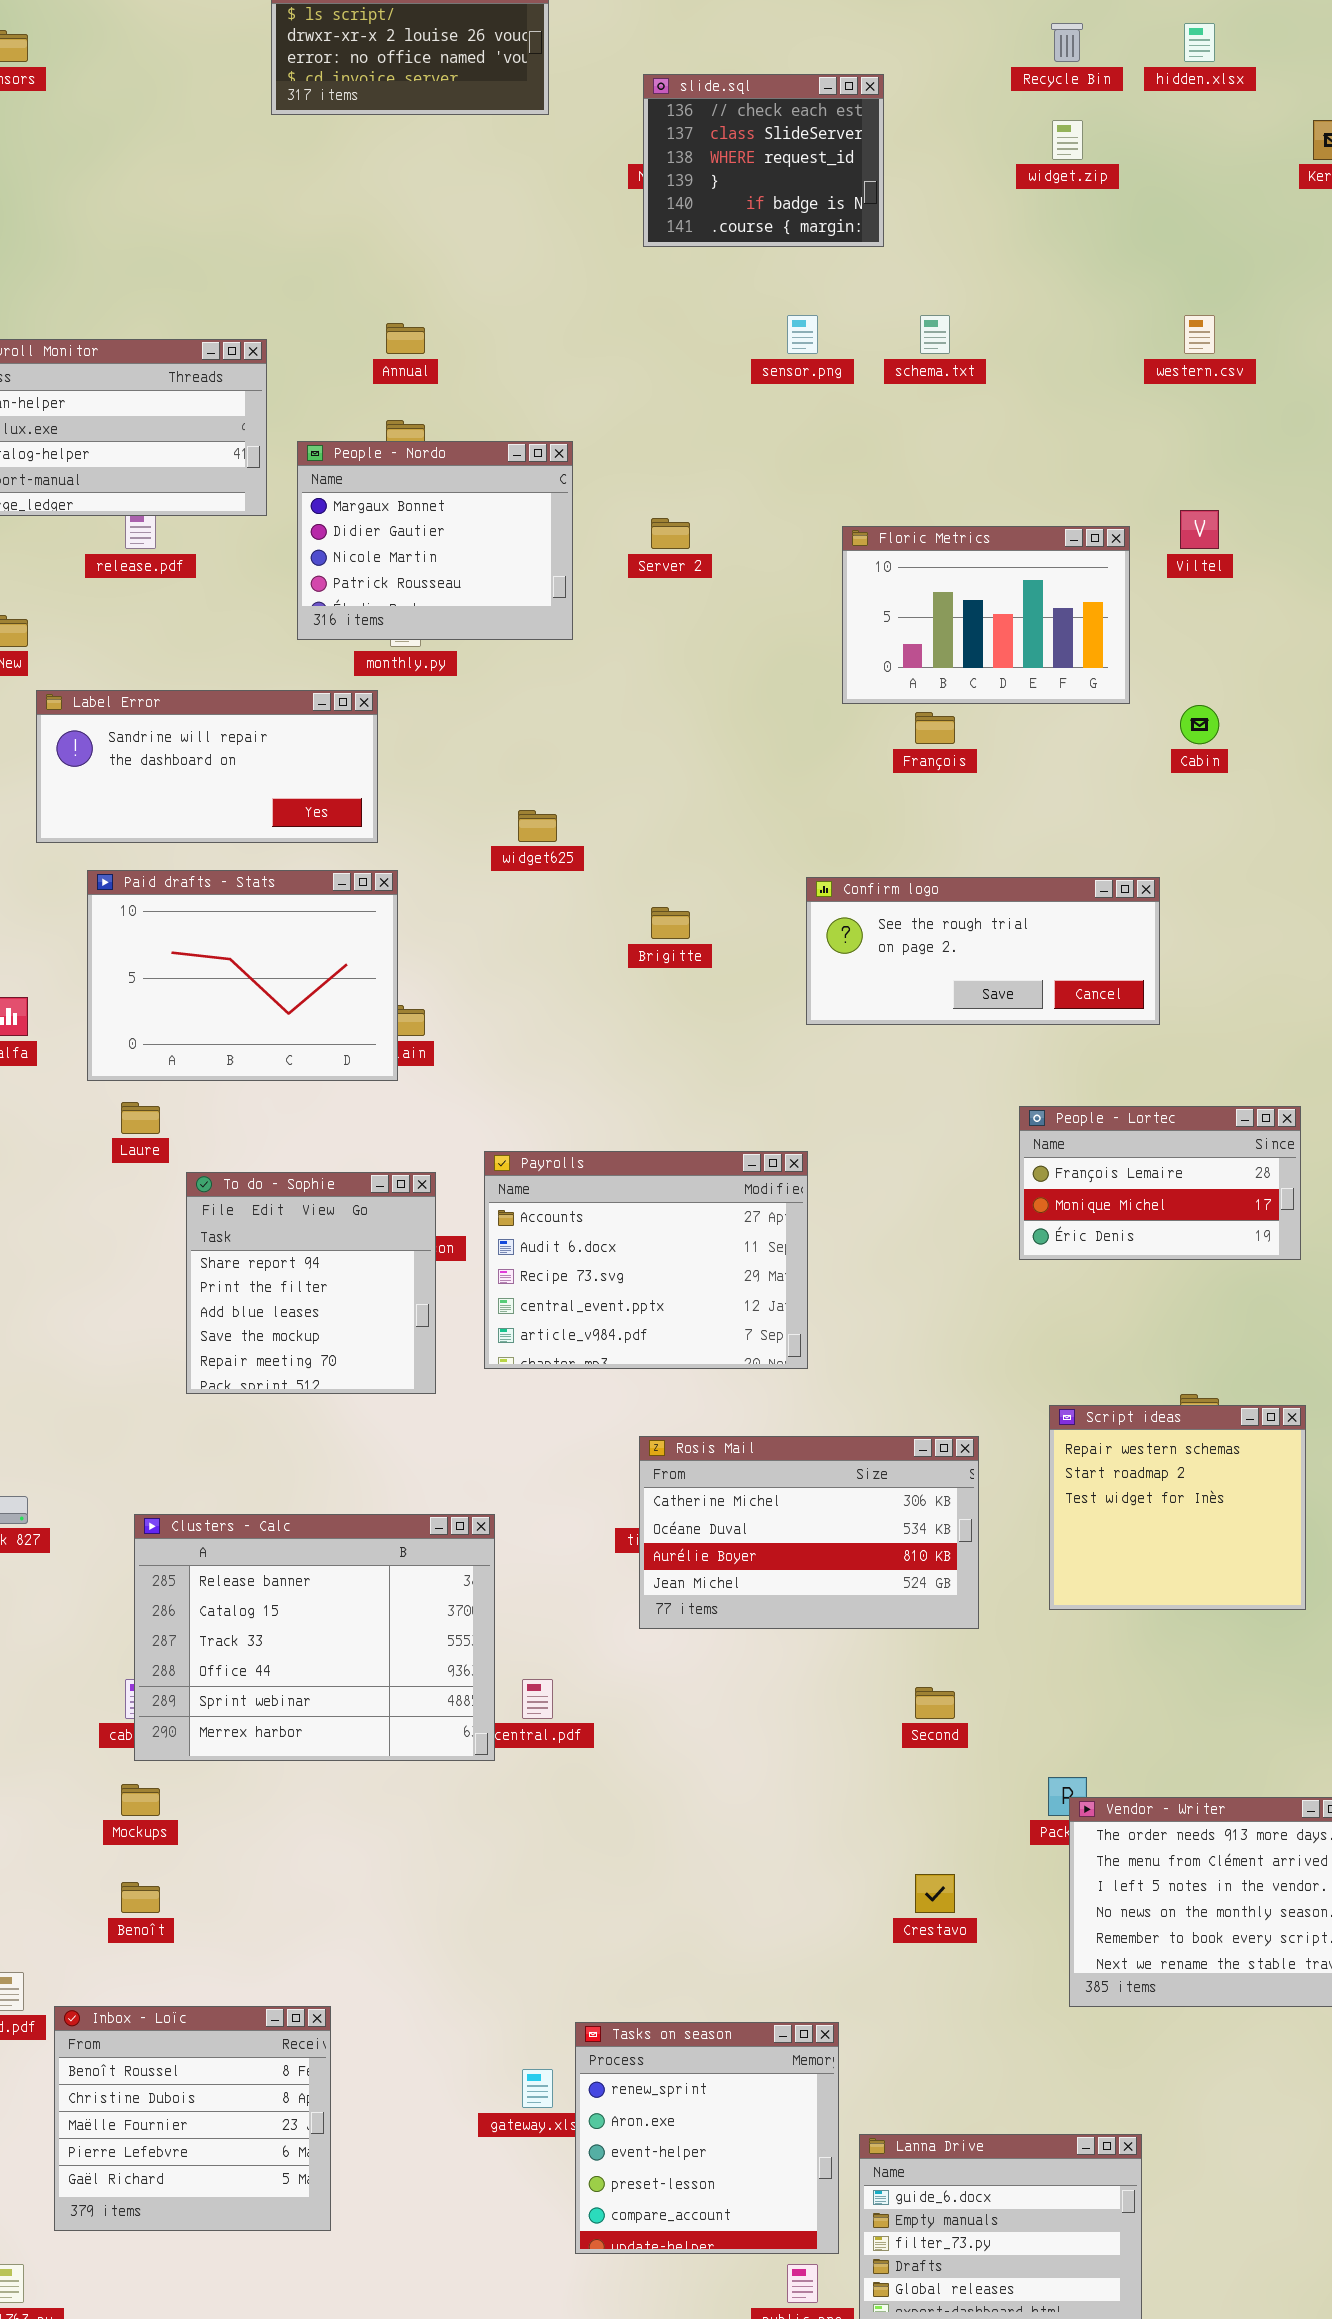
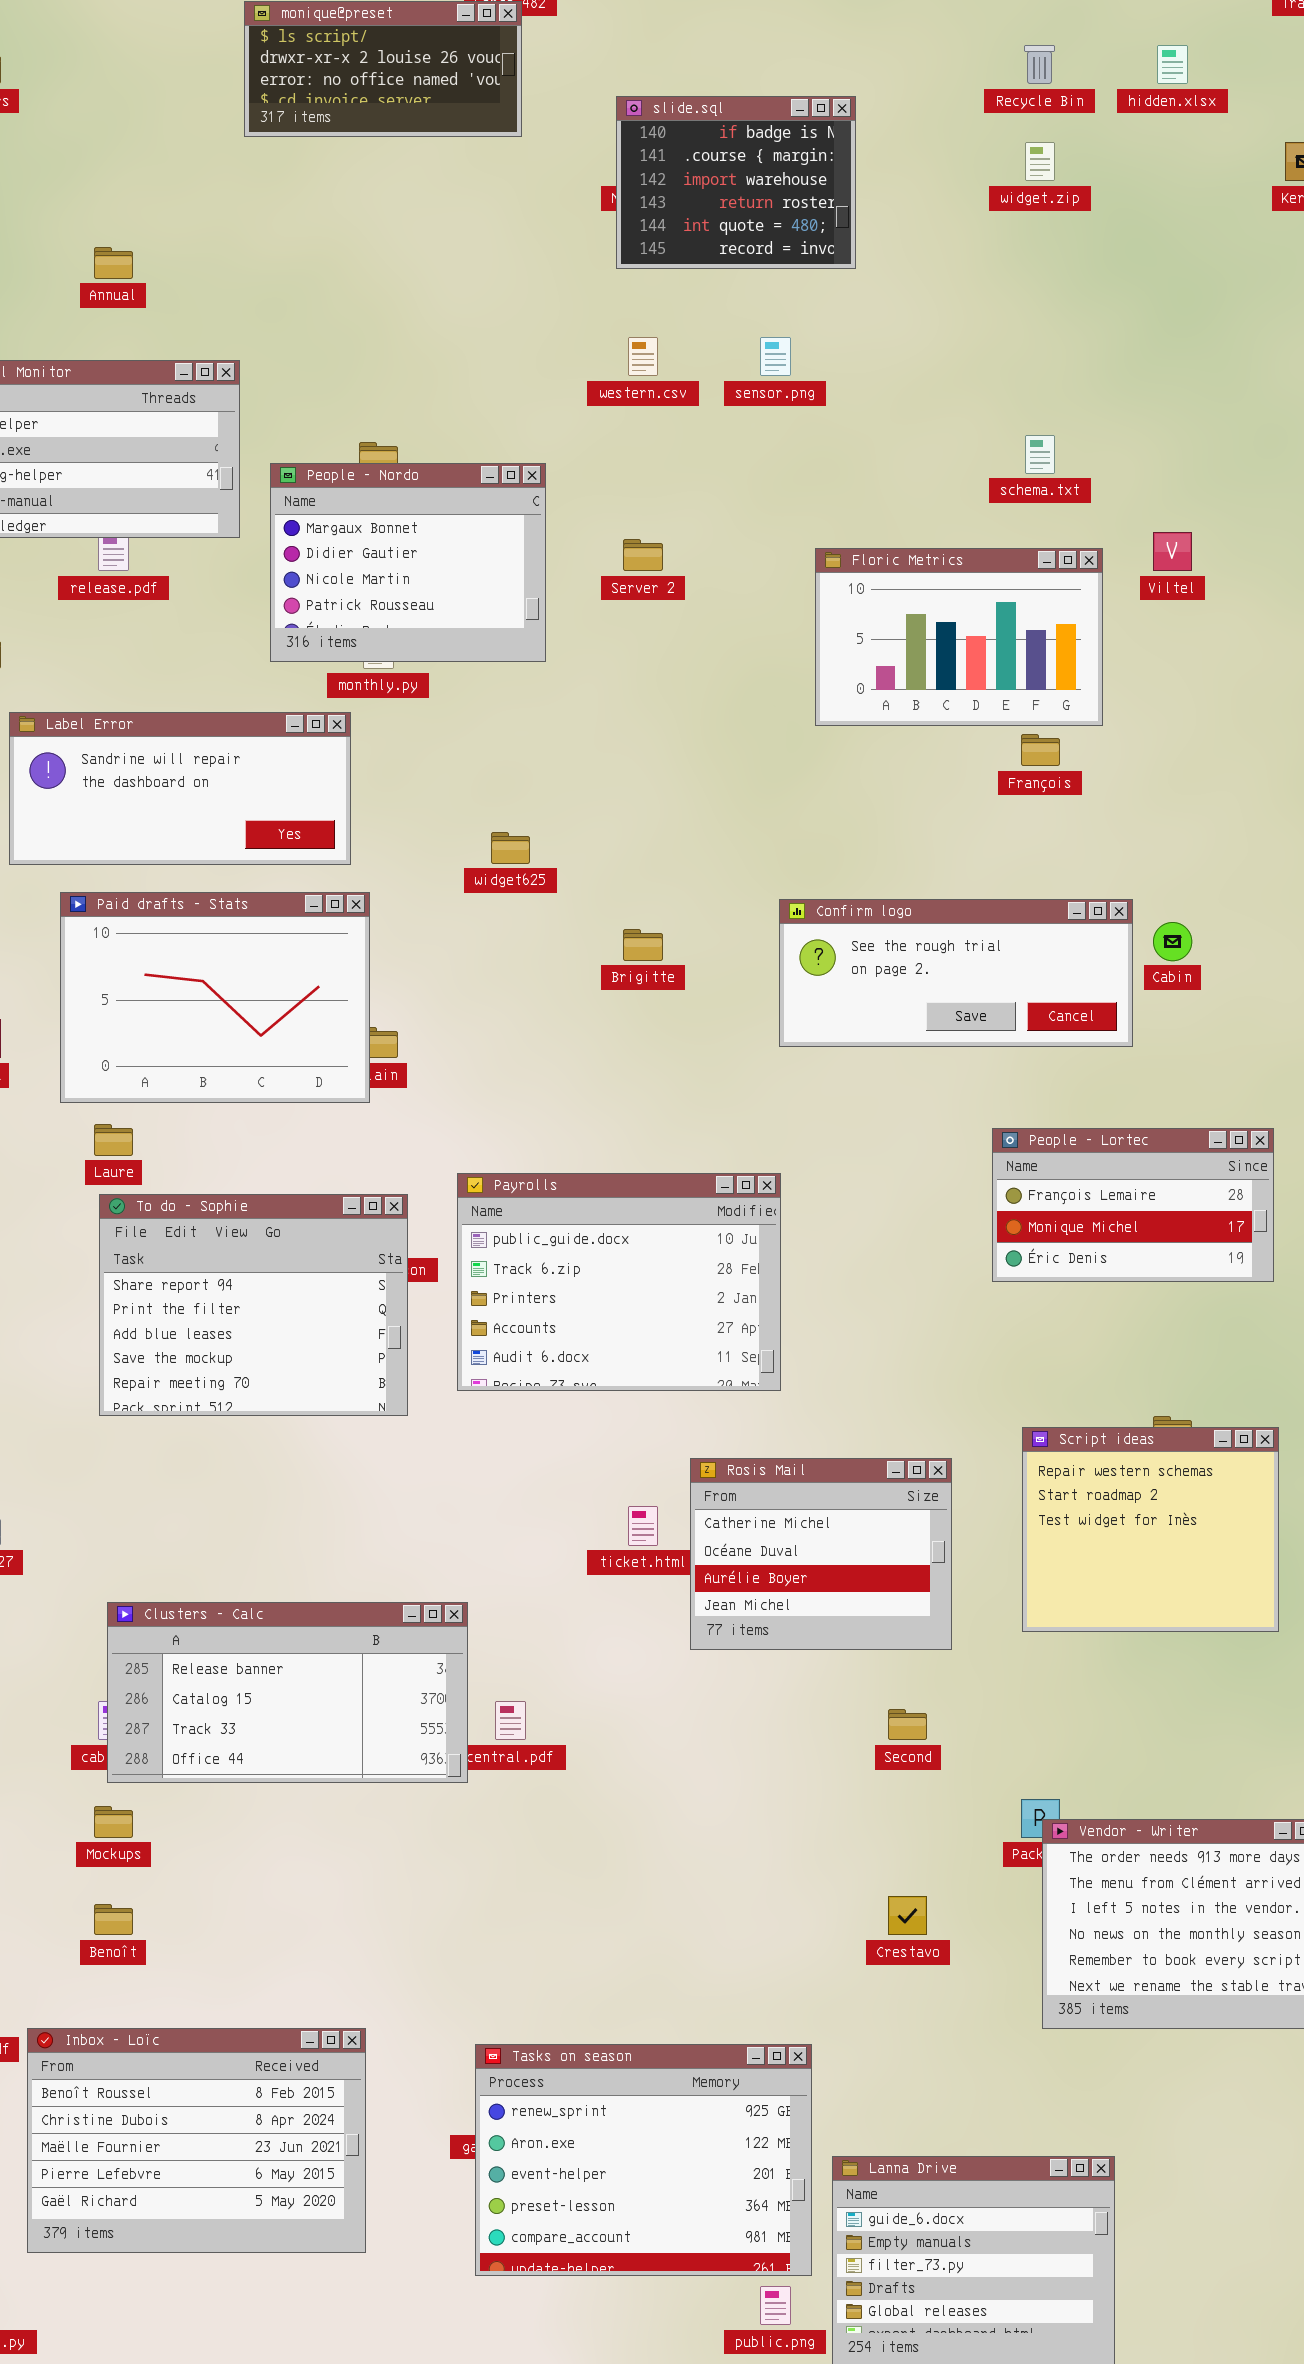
slide.sql: [643,74,884,247] -> [616,96,856,269], scrolled down 4 rows
schema.txt: [920,315,950,354] -> [1025,435,1055,474], moved
western.csv: [1184,315,1215,354] -> [628,337,658,376], moved
Annual: [386,323,425,354] -> [94,247,133,279], moved
Cabin: [1180,705,1219,744] -> [1153,922,1192,961], moved
François: [915,712,955,744] -> [1021,734,1060,766], moved
Payrolls: [484,1151,808,1369] -> [457,1173,781,1391], scrolled up 3 rows
To do - Sophie: [186,1172,436,1394] -> [99,1194,408,1416], resized
Rosis Mail: [639,1436,979,1629] -> [690,1458,952,1650], resized
Clusters - Calc: [134,1514,495,1761] -> [107,1602,468,1783], resized
Inbox - Loïc: [54,2006,331,2231] -> [27,2028,366,2253], resized
Tasks on season: [575,2022,839,2254] -> [475,2044,812,2276], resized

